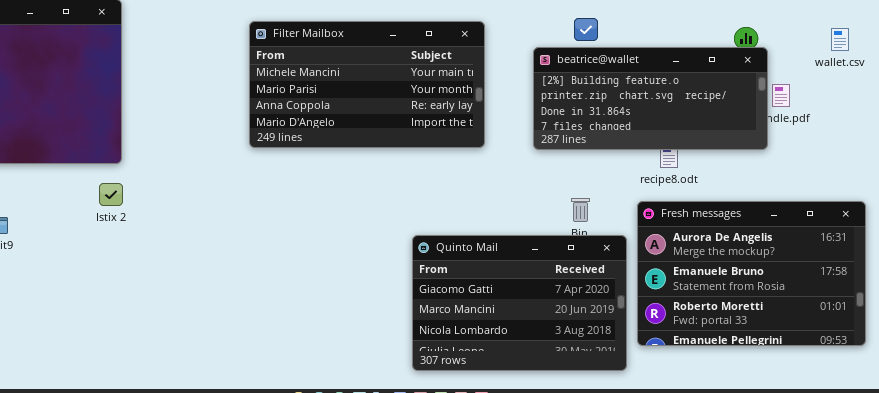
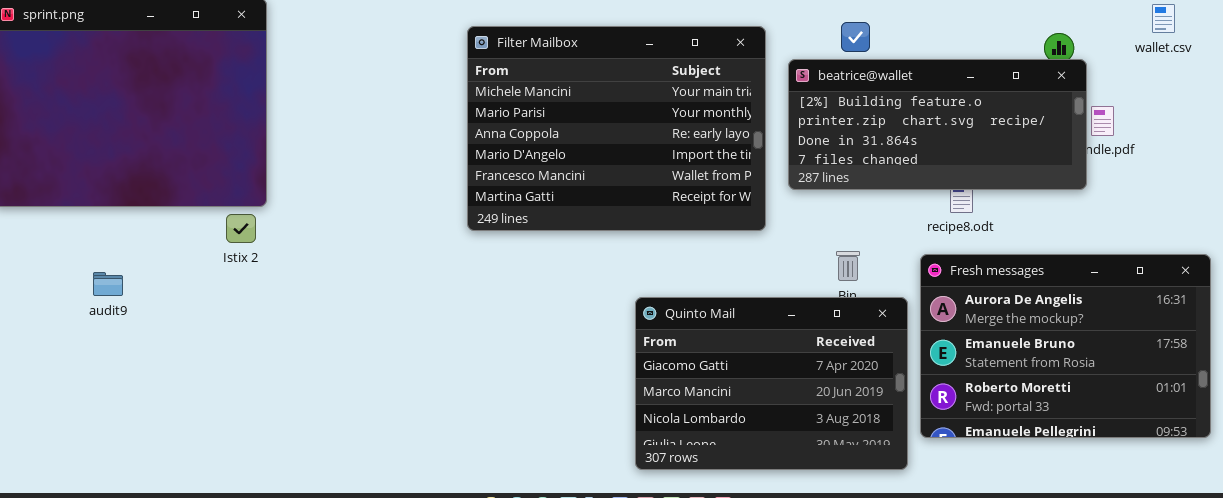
Filter Mailbox: [249,21,485,148] -> [467,26,766,231], moved, resized
wallet.csv: [831,28,849,51] -> [1152,4,1175,33], moved
Istix 2: [99,183,123,206] -> [226,214,256,243], moved

